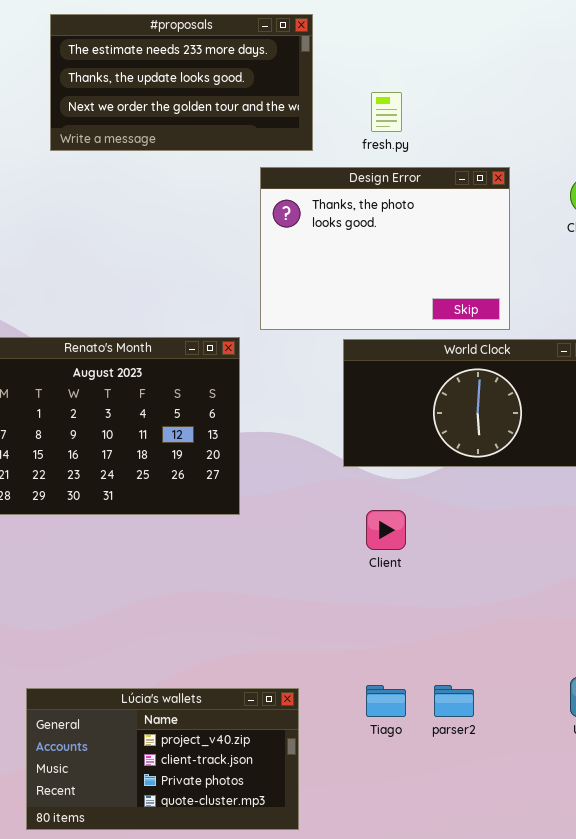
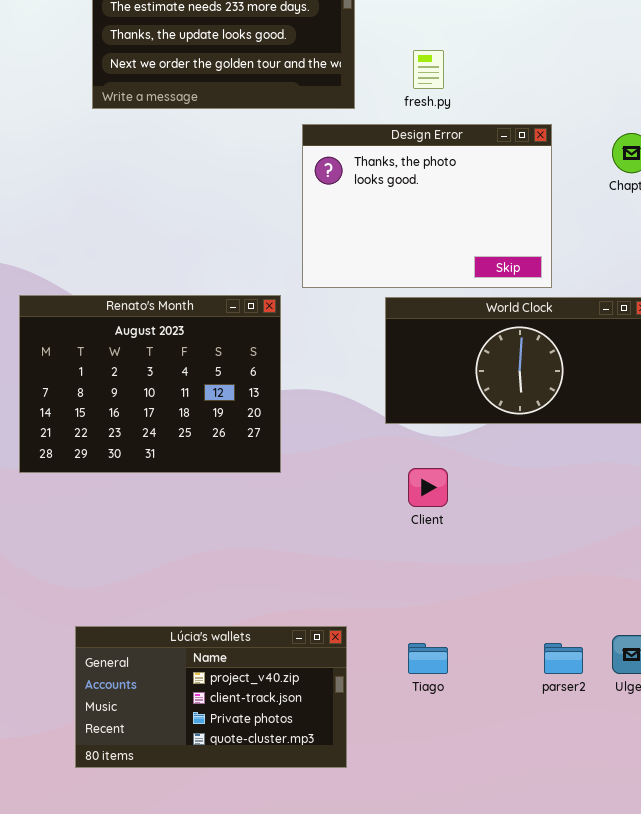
parser2: [434,685,474,717] -> [544,643,583,674], moved
Lúcia's wallets: [26,688,299,830] -> [75,626,347,768], moved

